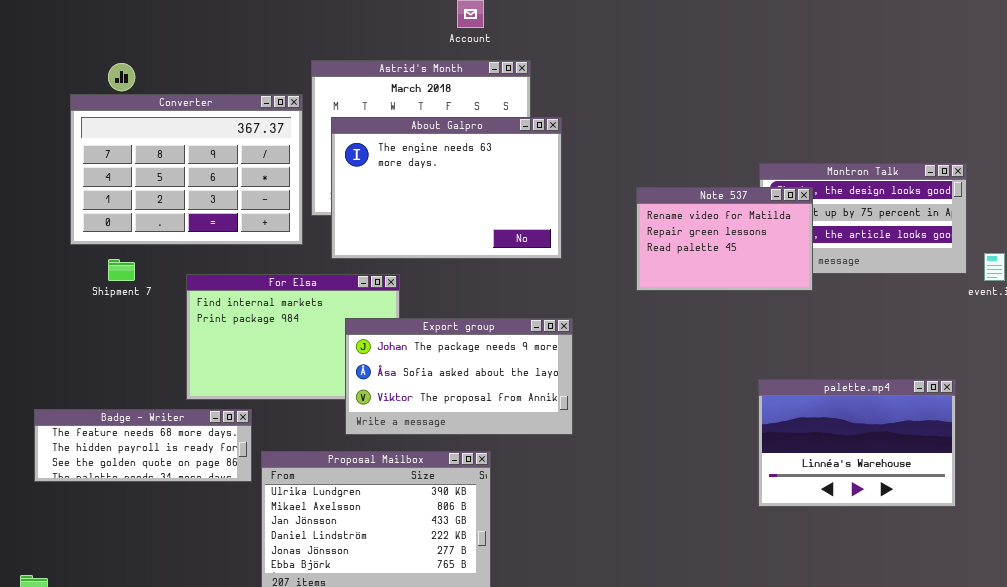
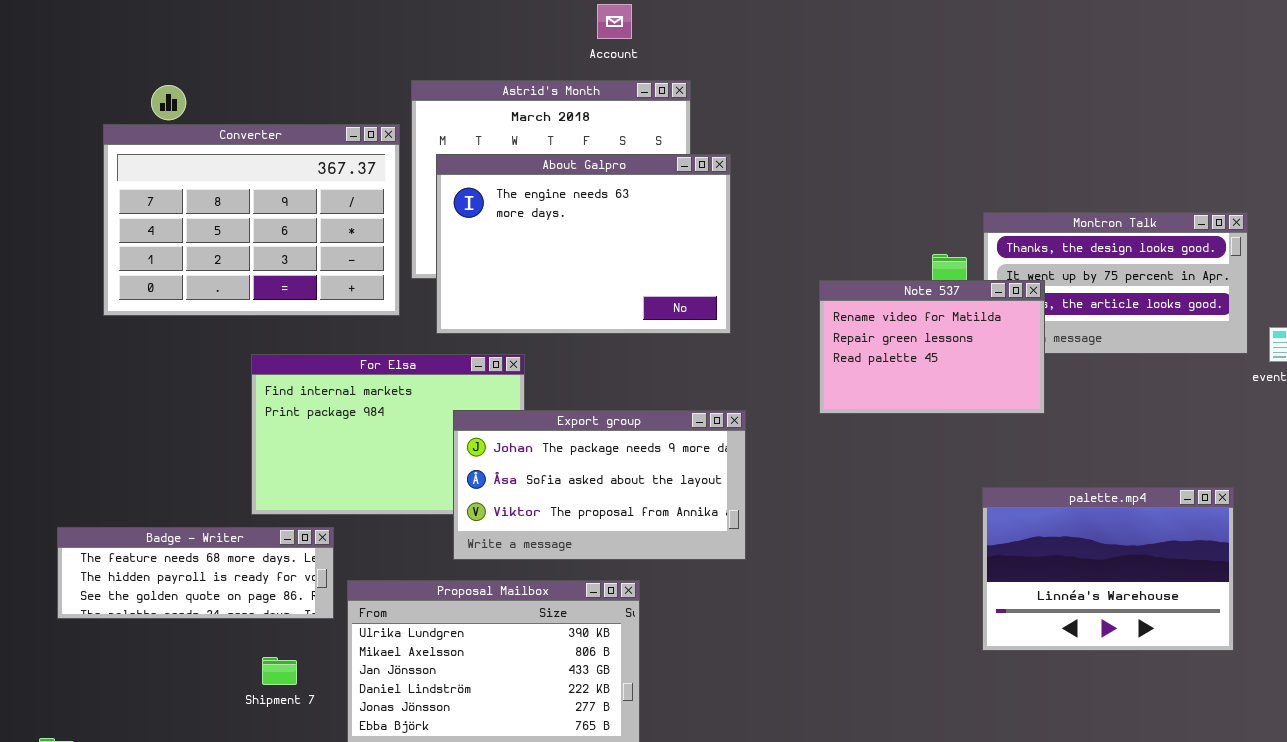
Note 537: [636,187,813,291] -> [819,280,1045,414], moved
Shipment 7: [108,259,135,281] -> [262,657,297,685], moved

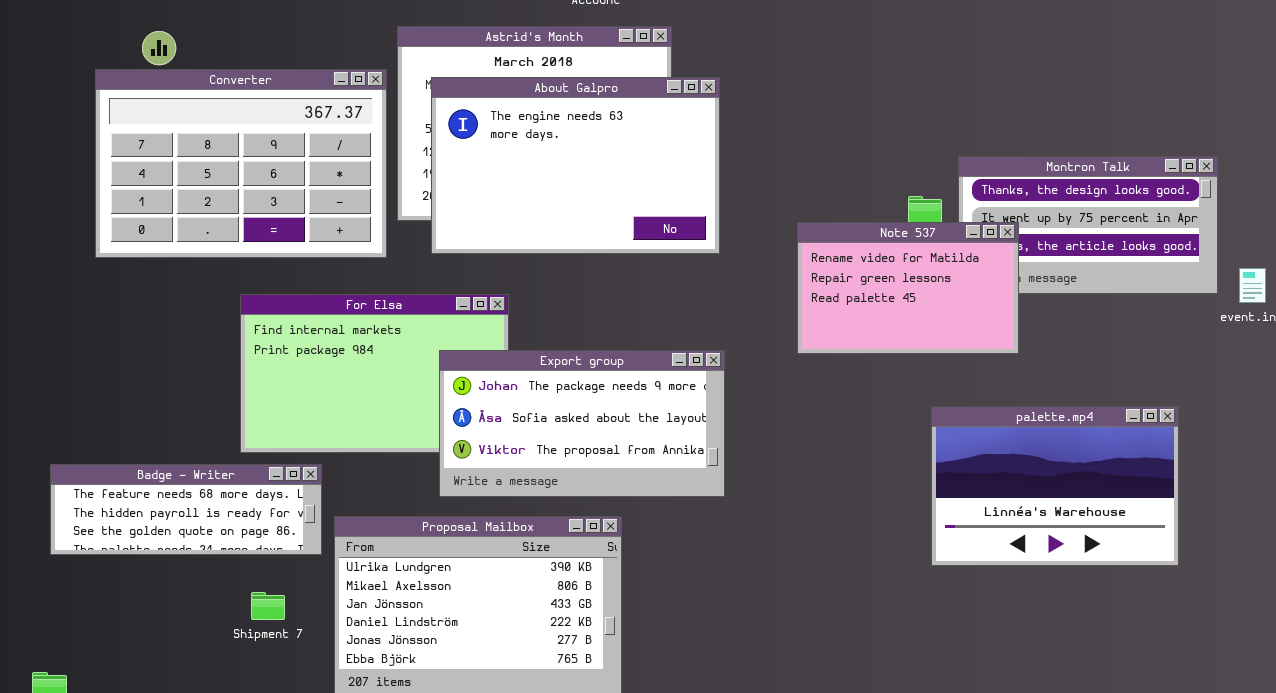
About Galpro: [436,154,731,334] -> [431,77,720,254], moved
palette.mp4: [982,487,1234,651] -> [931,406,1179,566], moved

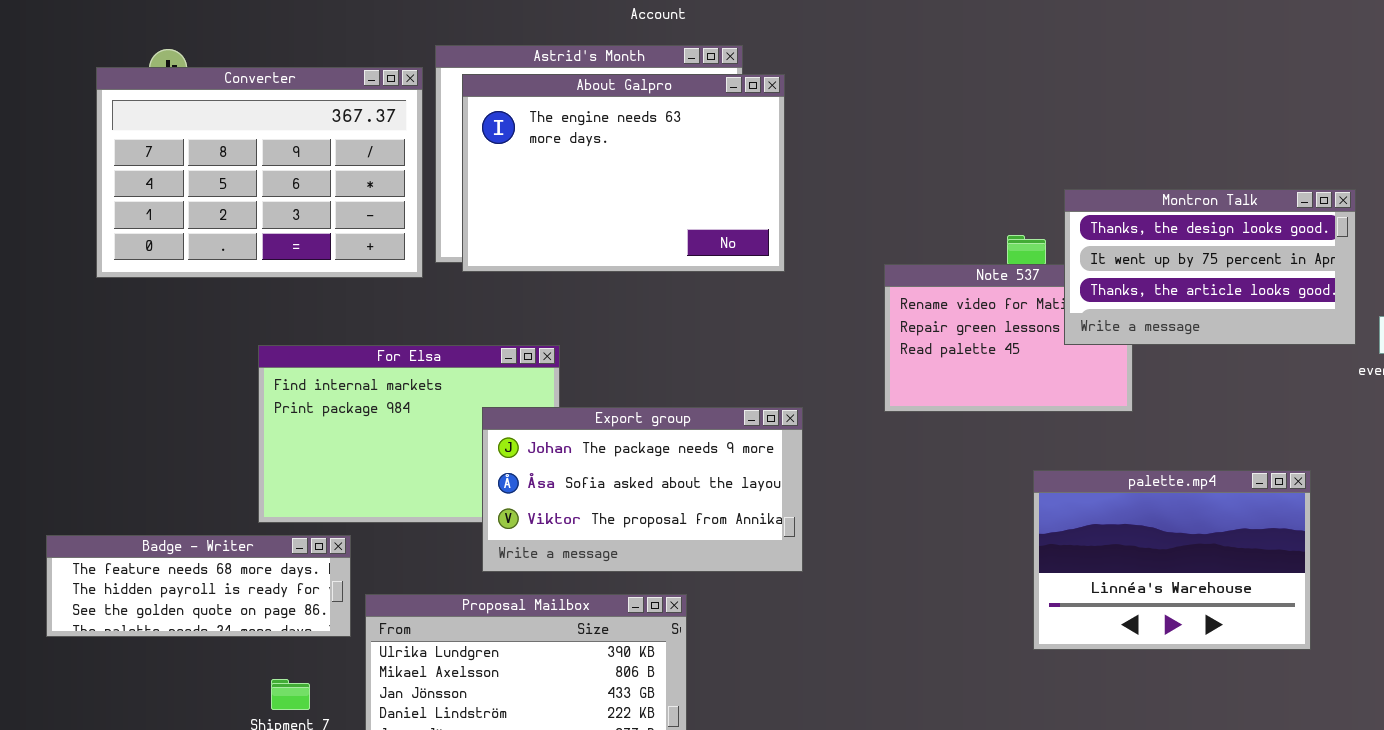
Converter: [95,69,387,258] -> [96,67,423,278], moved
About Galpro: [431,77,720,254] -> [462,74,785,272], moved
Montron Talk: [958,156,1218,294] -> [1064,189,1356,345], raised

